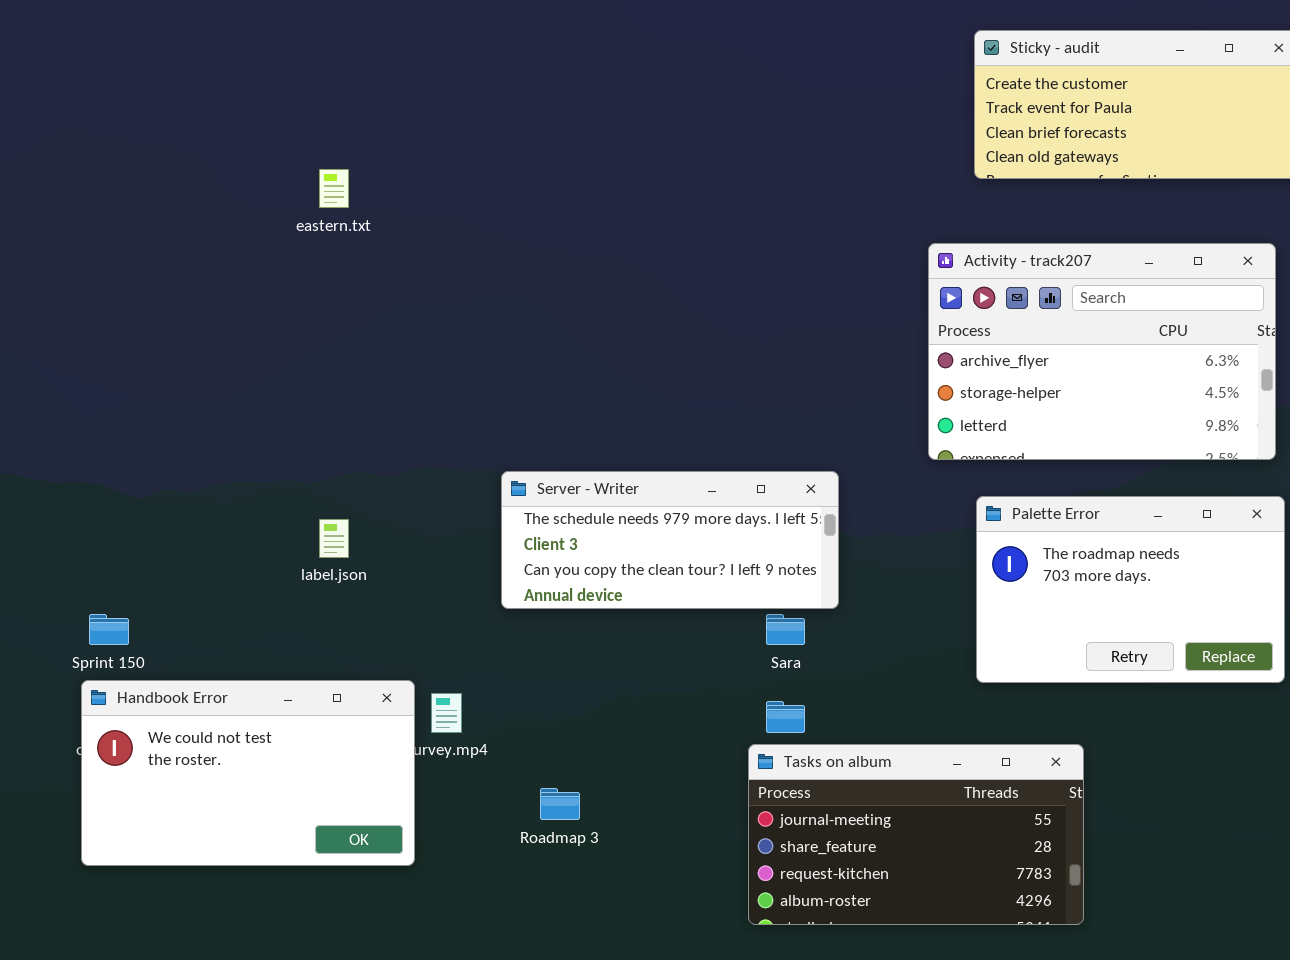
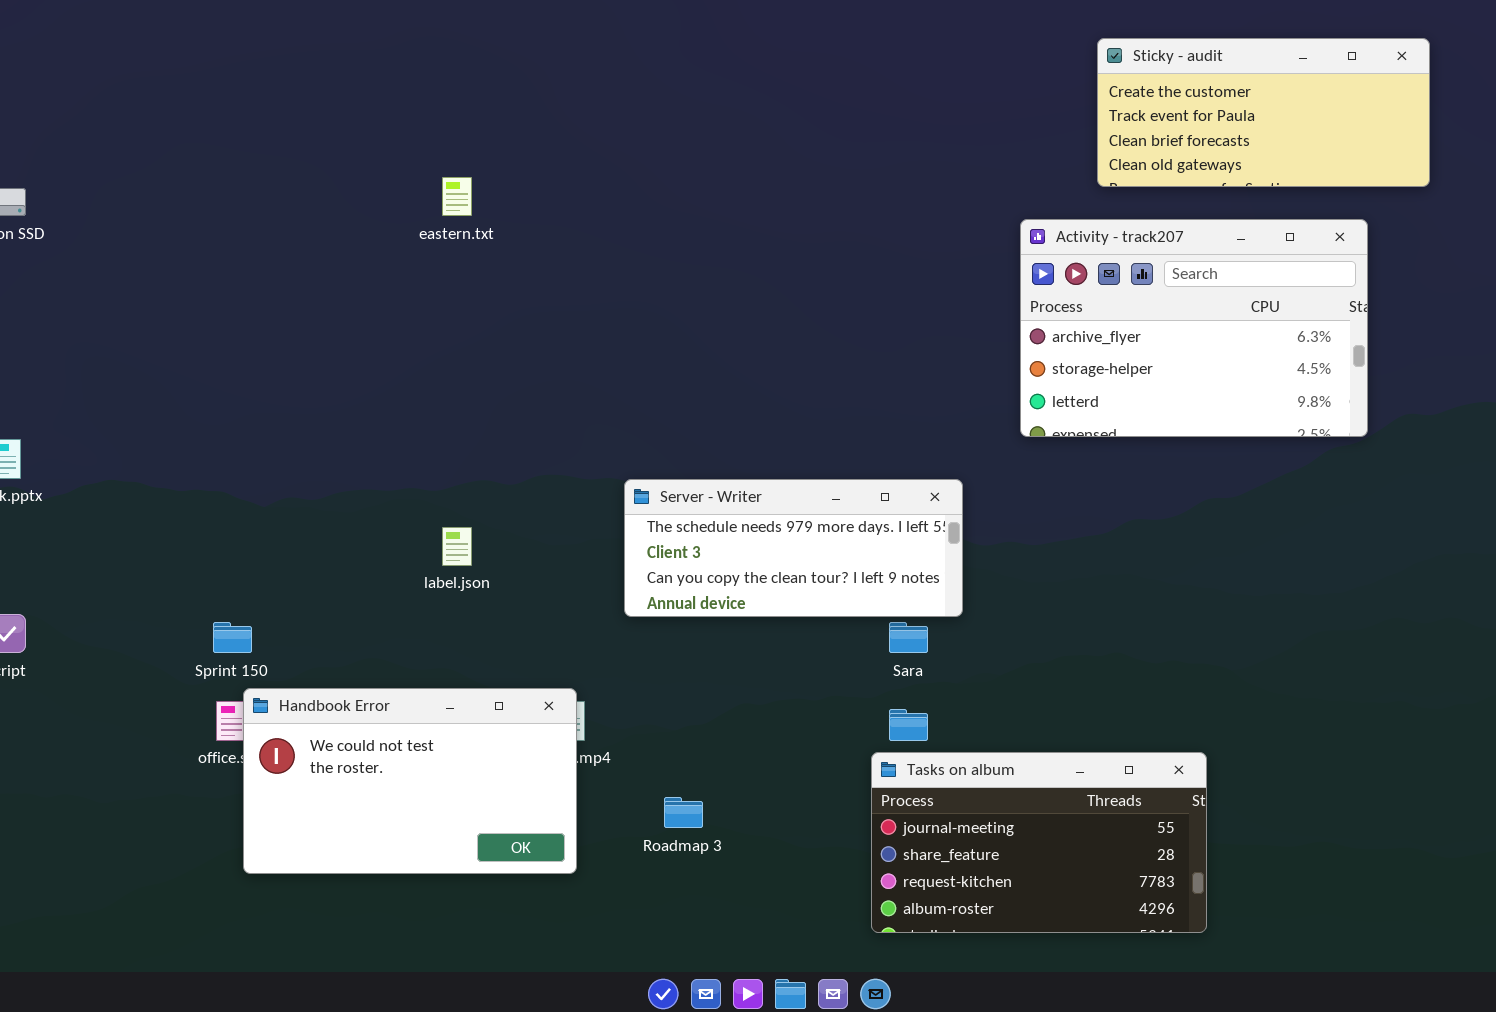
Activity - track207: [928,243,1276,460] -> [1020,219,1368,437], moved
Palette Error: [976,496,1285,683] -> none, closed
Handbook Error: [81,680,415,866] -> [243,688,577,874], moved

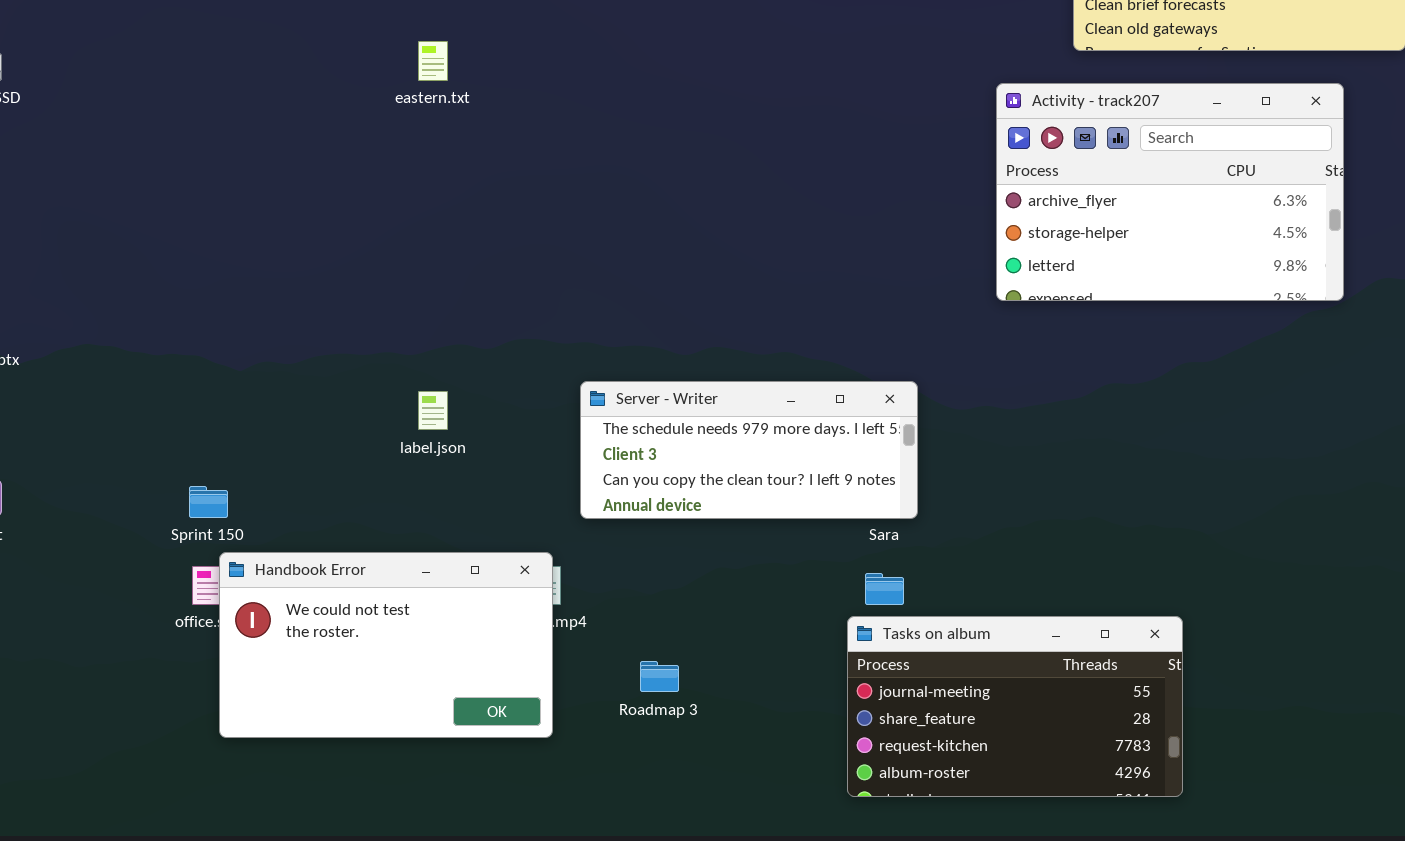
Server - Writer: [624,479,963,617] -> [580,381,918,519], moved

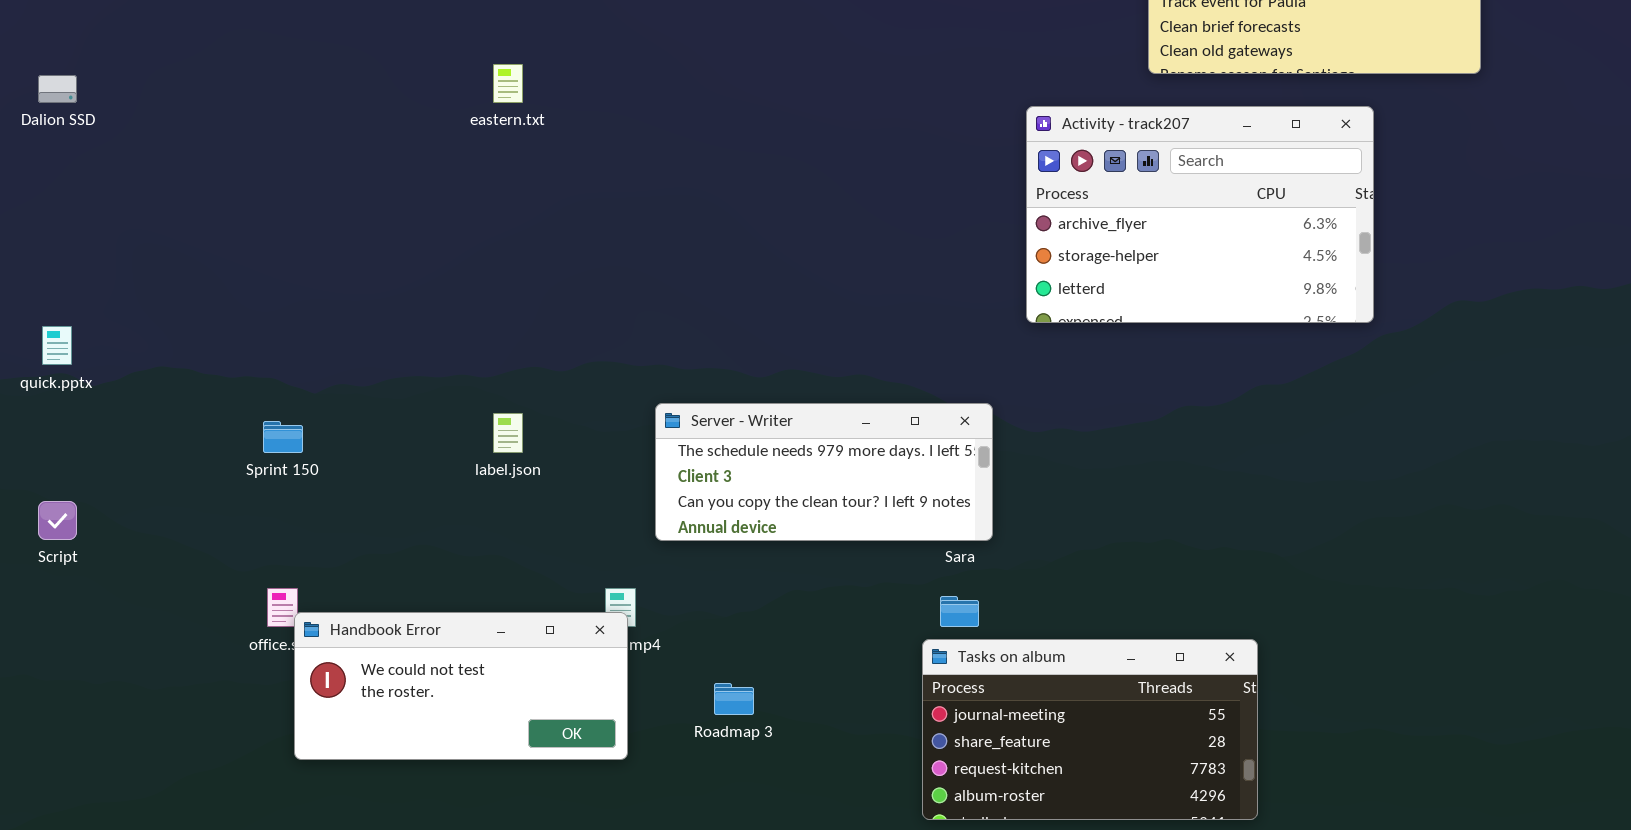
Activity - track207: [996,83,1344,301] -> [1026,106,1374,323], moved
Sprint 150: [189,486,228,518] -> [263,421,303,453], moved
Handbook Error: [219,552,553,738] -> [294,612,628,760], resized

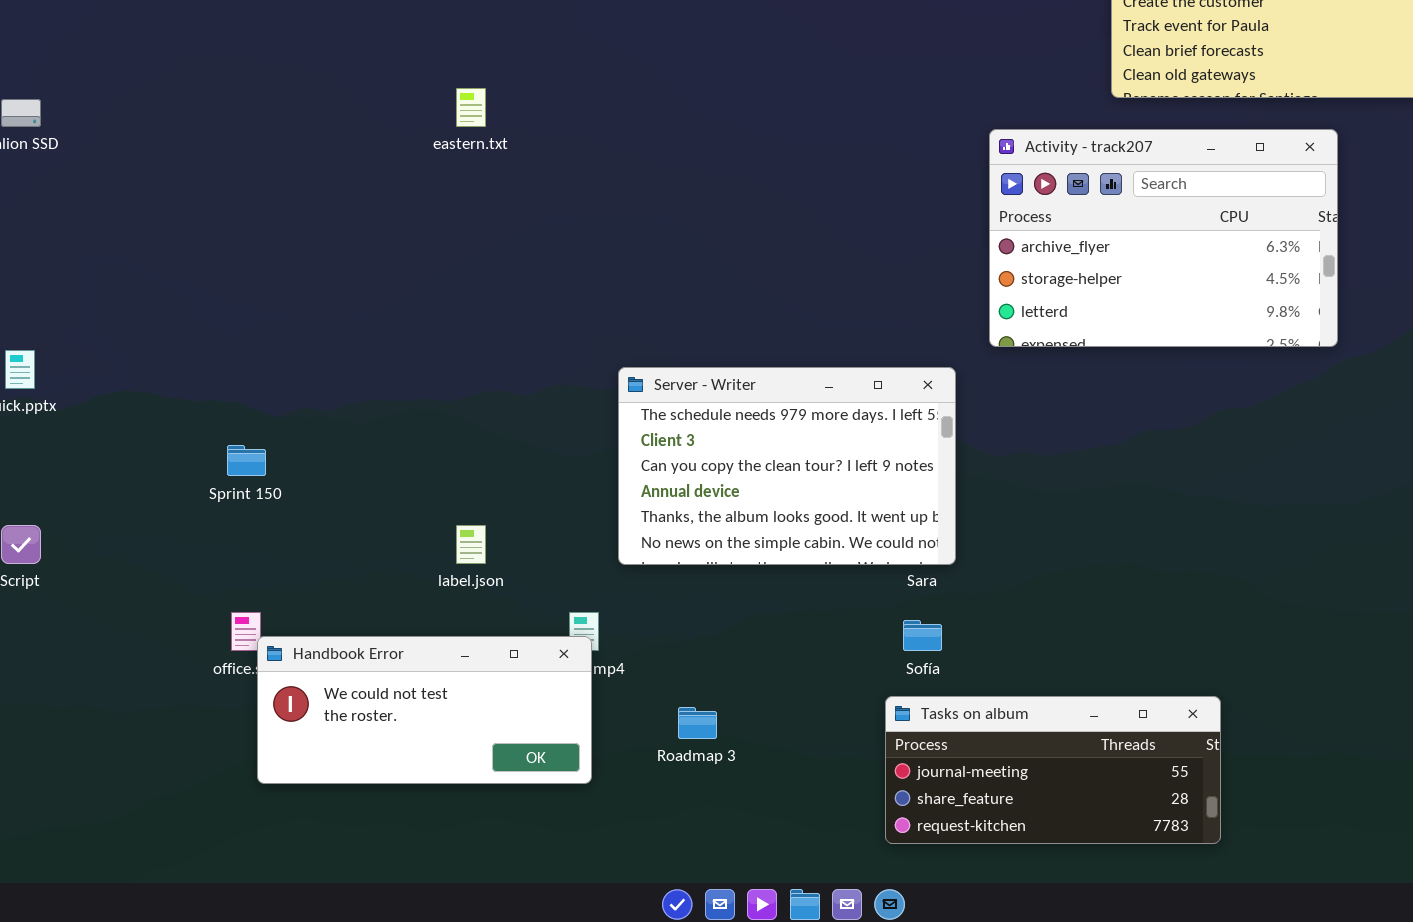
Server - Writer: [655,403,993,541] -> [618,367,956,565], resized
label.json: [493,413,523,453] -> [456,525,486,564], moved
Tasks on album: [922,639,1258,820] -> [885,696,1221,844], resized

